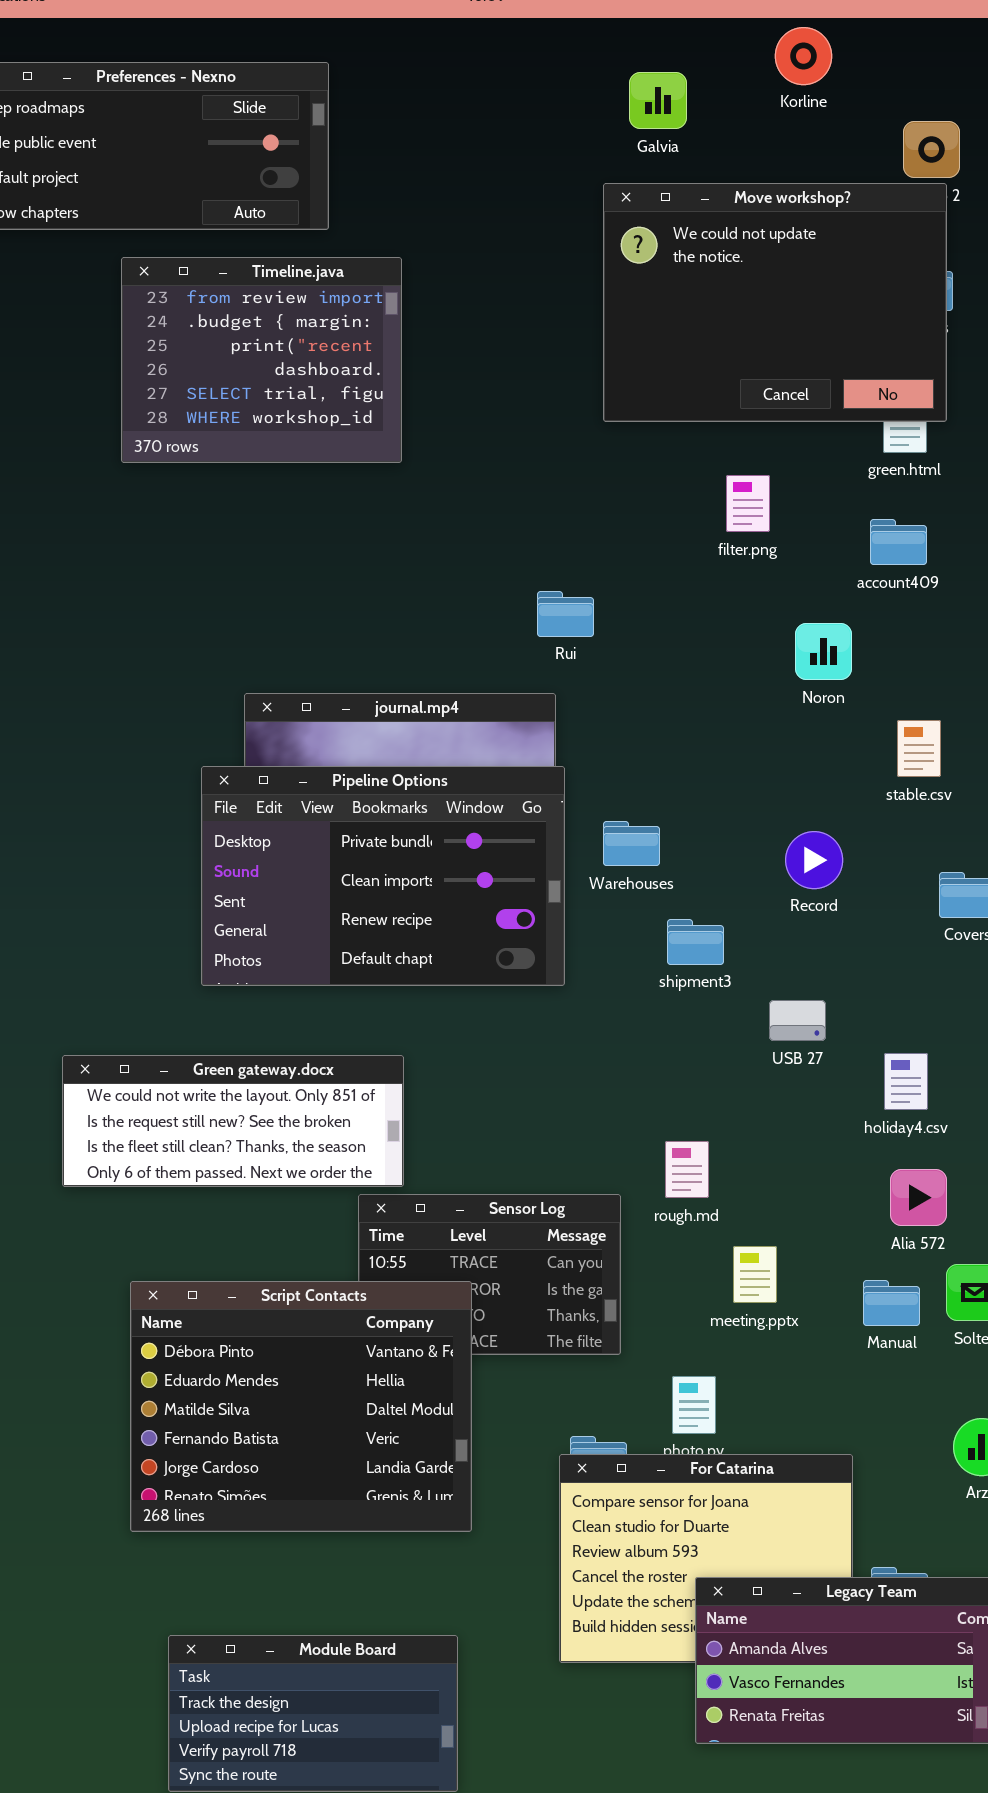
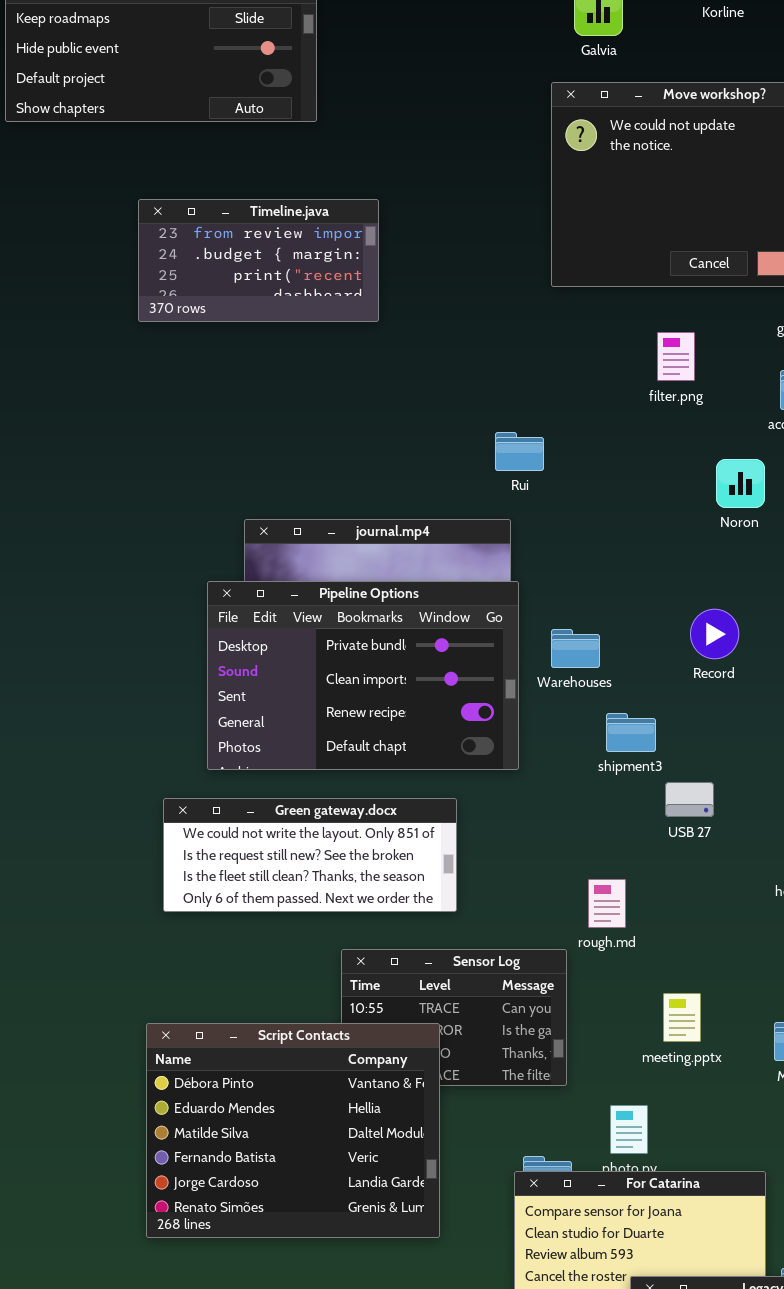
Timeline.java: [121,257,402,463] -> [138,199,379,322], resized
Record: [785,831,843,889] -> [690,609,739,659], moved
USB 27: [769,1000,826,1041] -> [665,782,714,817], moved
Green gateway.docx: [62,1055,404,1187] -> [163,798,457,912], moved
rough.md: [665,1141,709,1198] -> [588,879,626,928], moved

